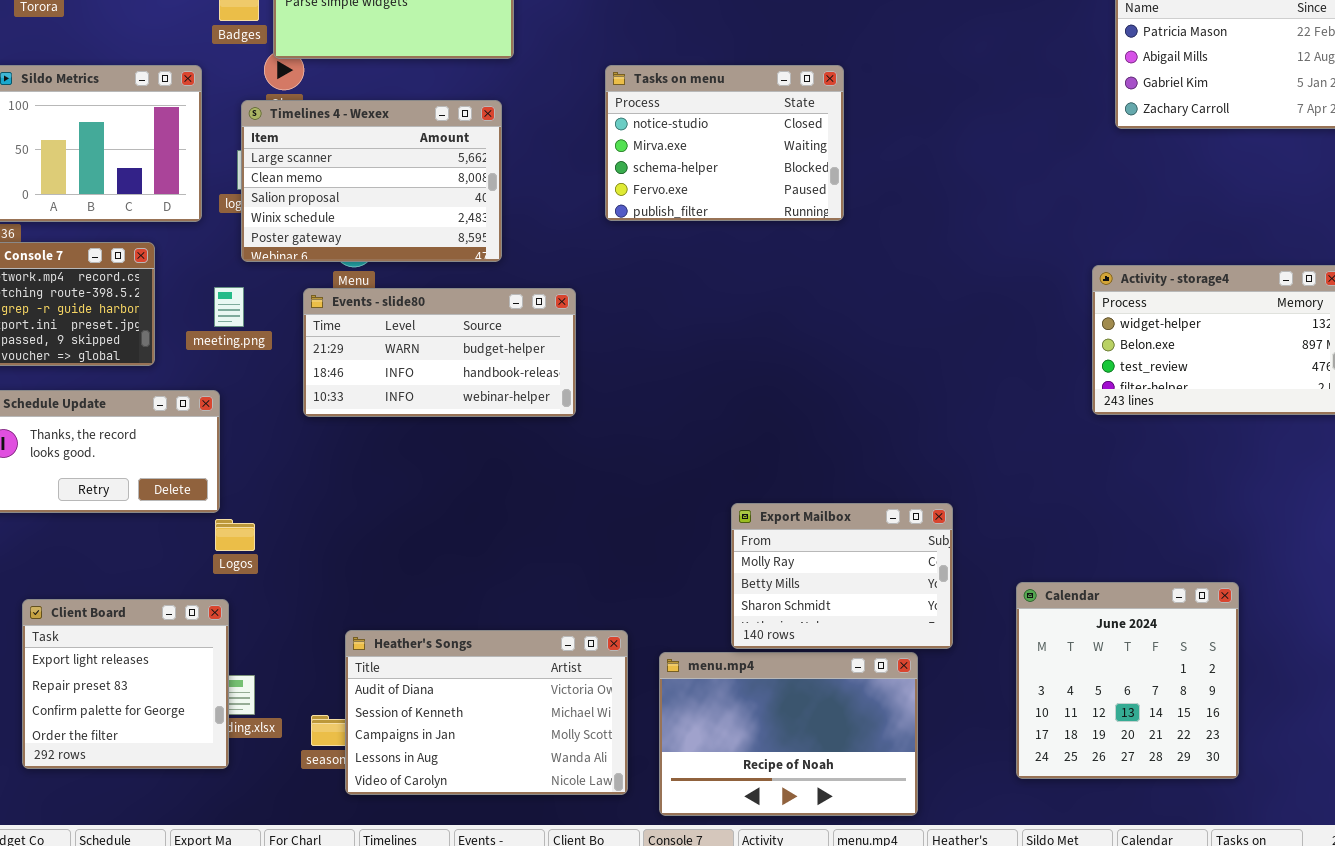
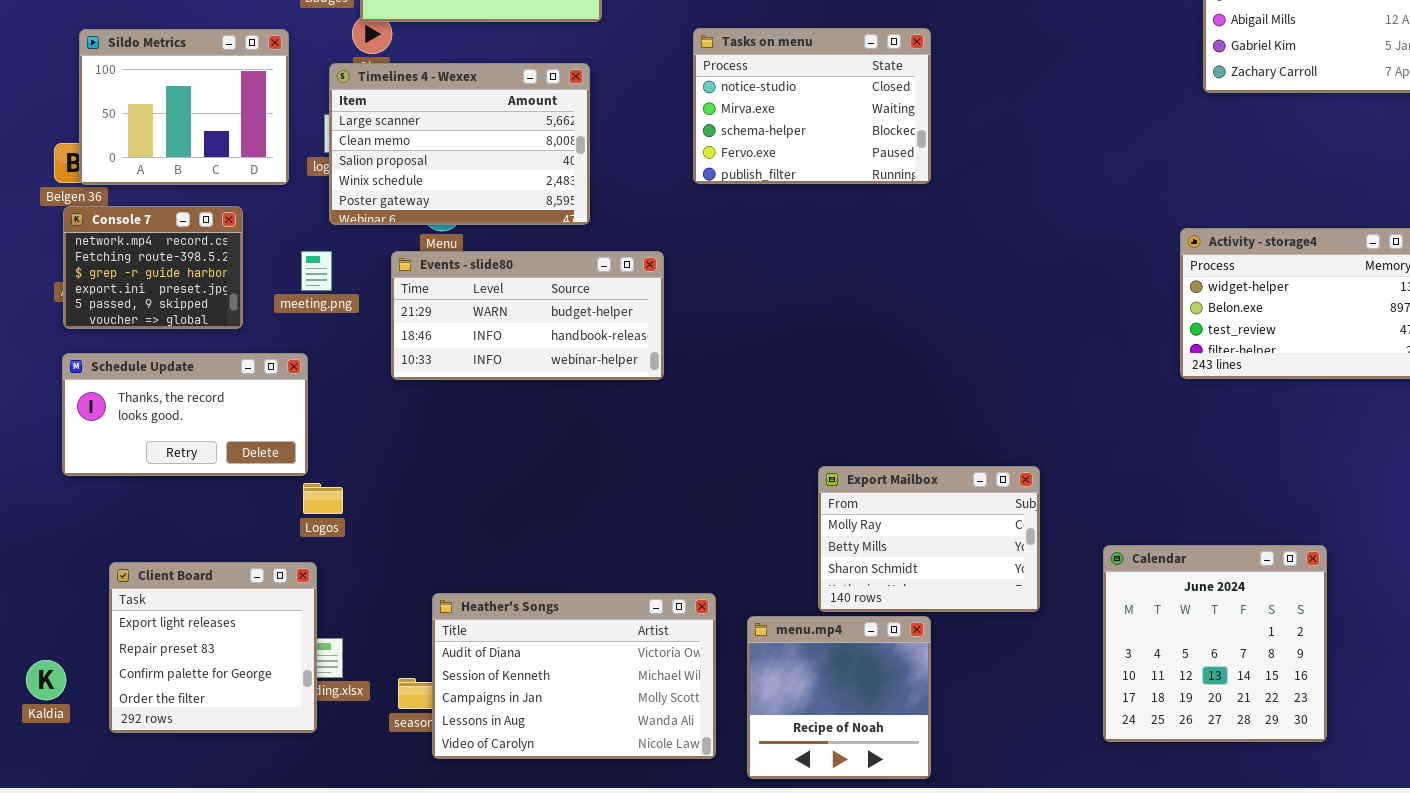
menu.mp4: [659,652,918,816] -> [747,616,931,779], resized

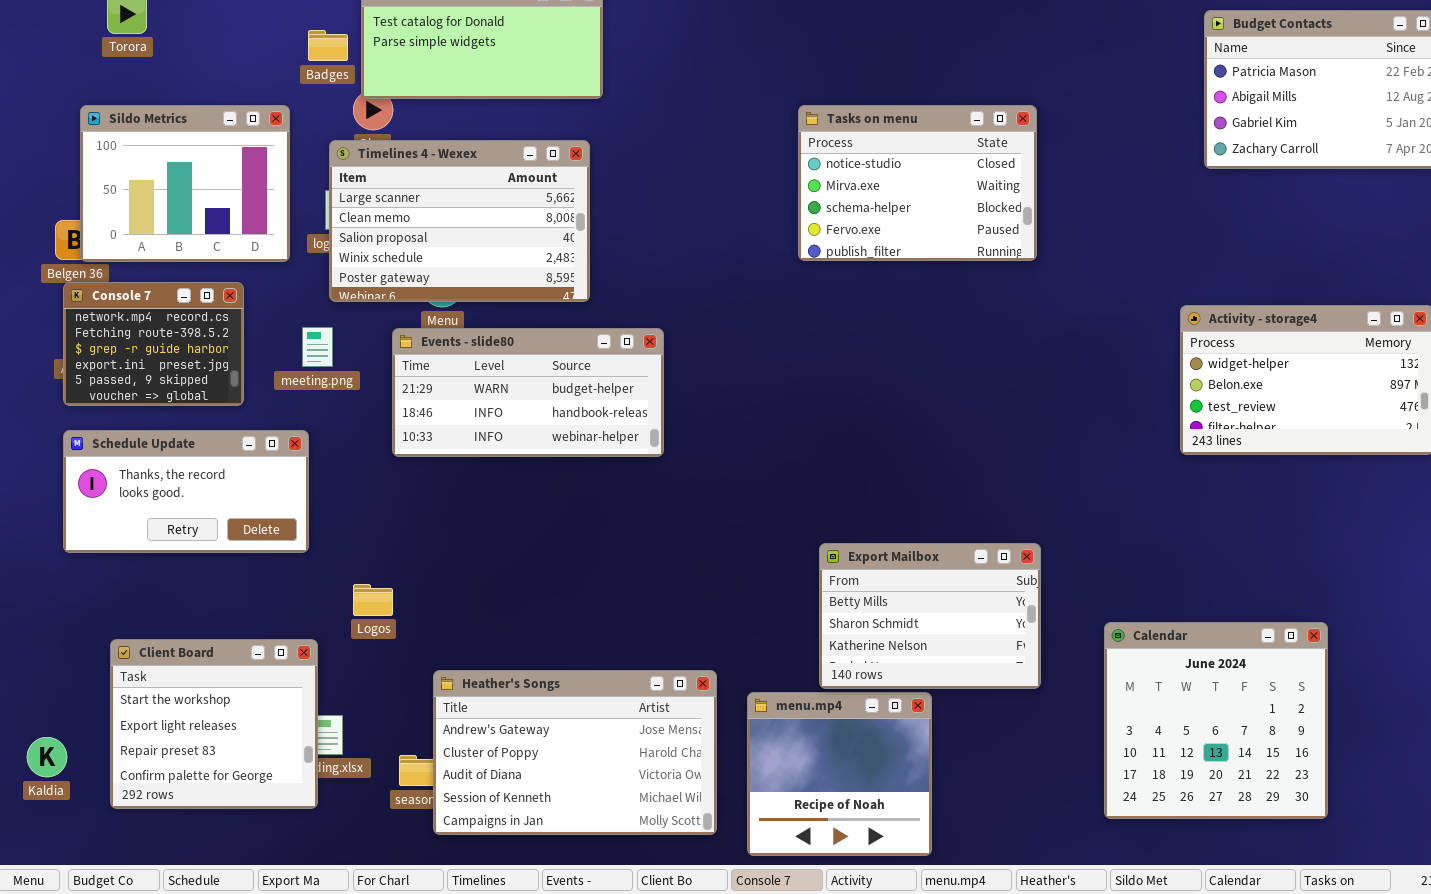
Tasks on menu: [693,28,931,184] -> [798,105,1037,261], moved
Export Mailbox: [818,466,1040,612] -> [819,543,1041,689], scrolled down 1 row
Logos: [303,483,343,514] -> [353,584,393,616], moved
Client Board: [109,562,317,733] -> [110,639,318,809], scrolled up 1 row
Heather's Songs: [432,593,716,759] -> [433,670,717,835], scrolled up 2 rows

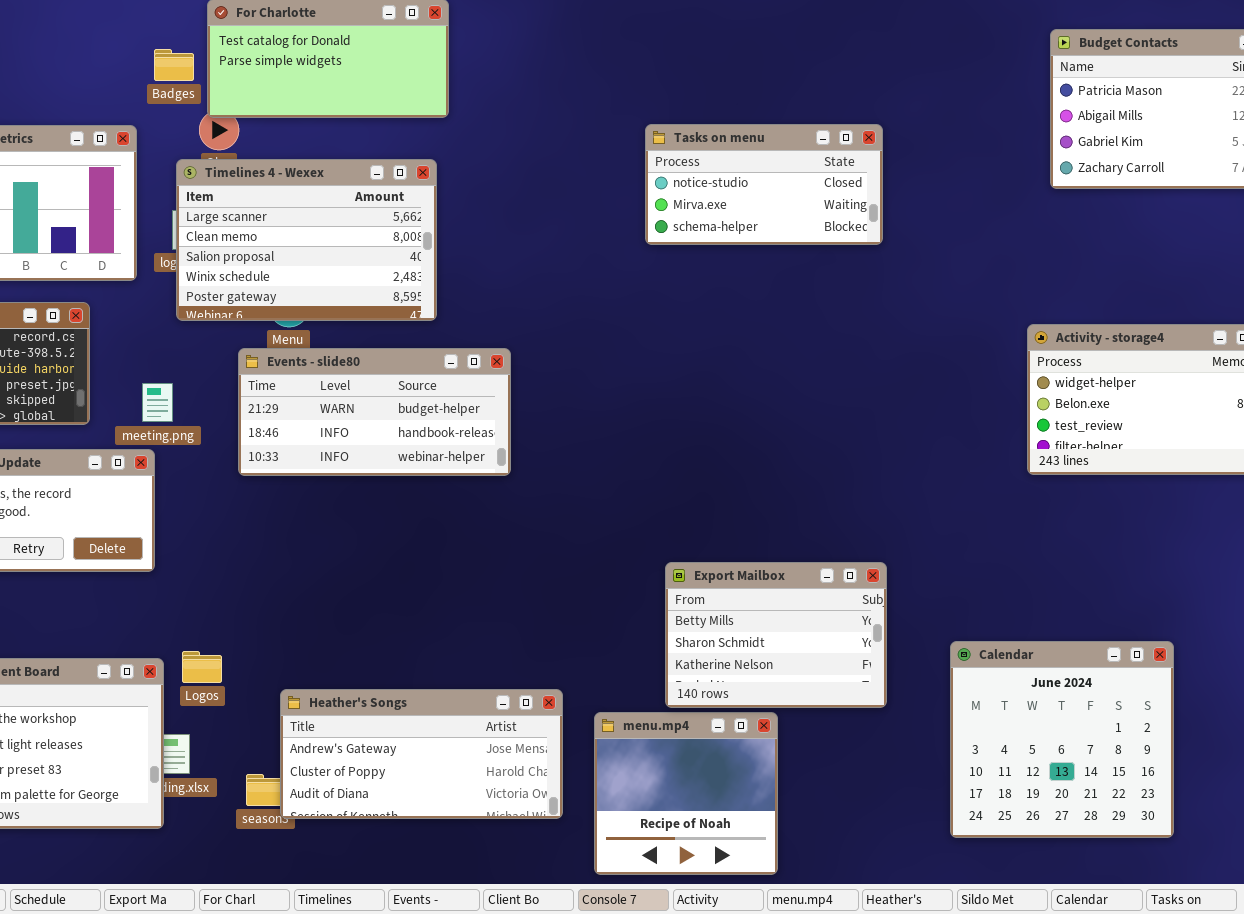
Tasks on menu: [798,105,1037,261] -> [645,124,883,245], resized
meeting.png: [302,327,333,367] -> [142,383,173,422], moved
Logos: [353,584,393,616] -> [182,651,222,683], moved
Heather's Songs: [433,670,717,835] -> [280,689,563,819], resized

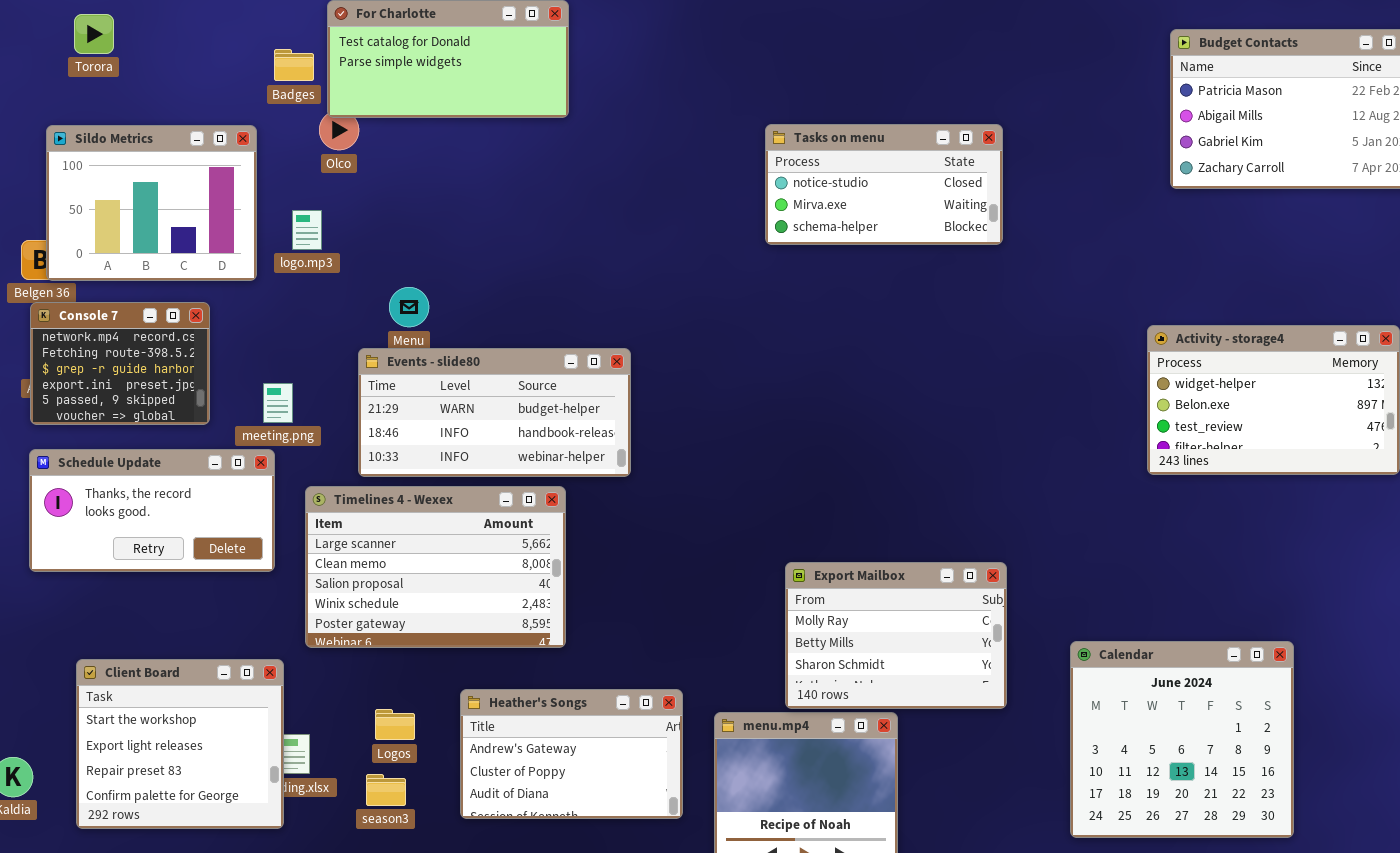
Timelines 4 - Wexex: [176,159,437,321] -> [305,486,566,648], moved
Export Mailbox: [665,562,887,708] -> [785,562,1007,709], scrolled up 1 row
Logos: [182,651,222,683] -> [375,709,415,740], moved
Heather's Songs: [280,689,563,819] -> [460,689,683,819], resized

